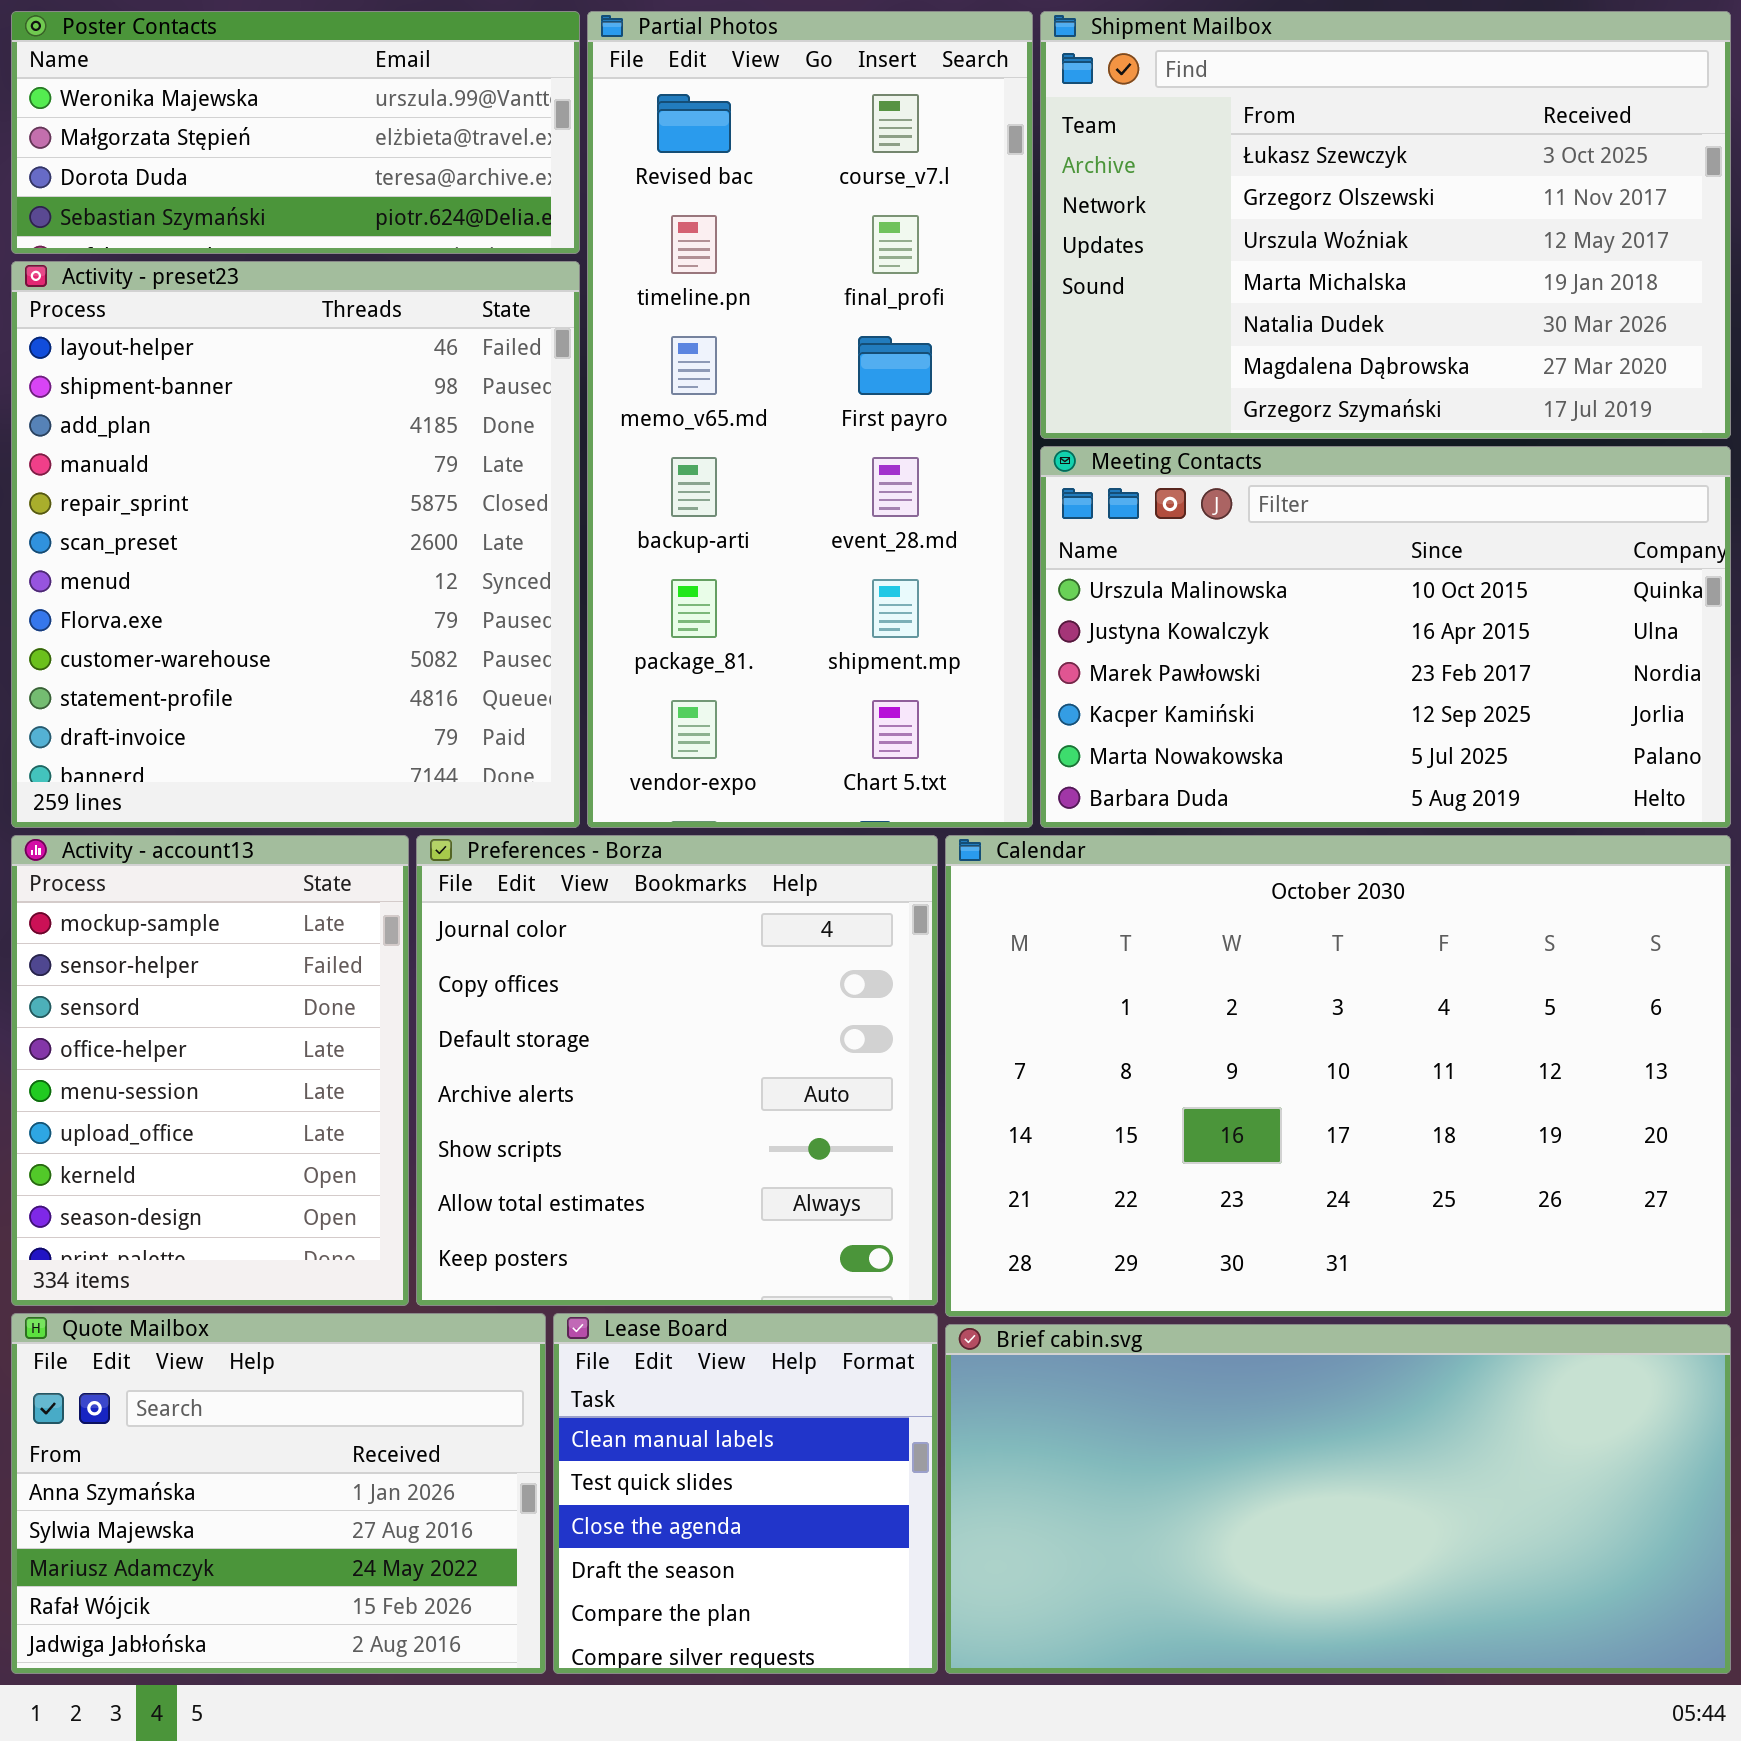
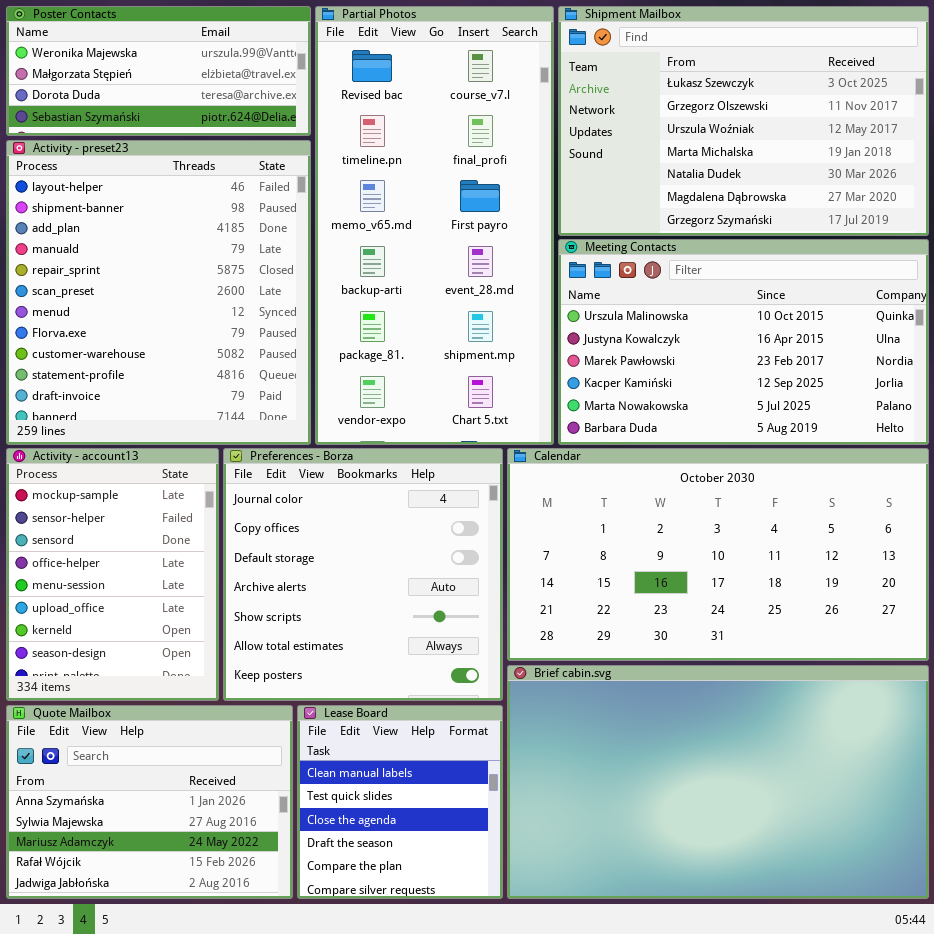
Calendar: [945,835,1731,1317] -> [507,448,929,661], resized
Brief cabin.svg: [945,1324,1731,1674] -> [507,665,929,899], resized

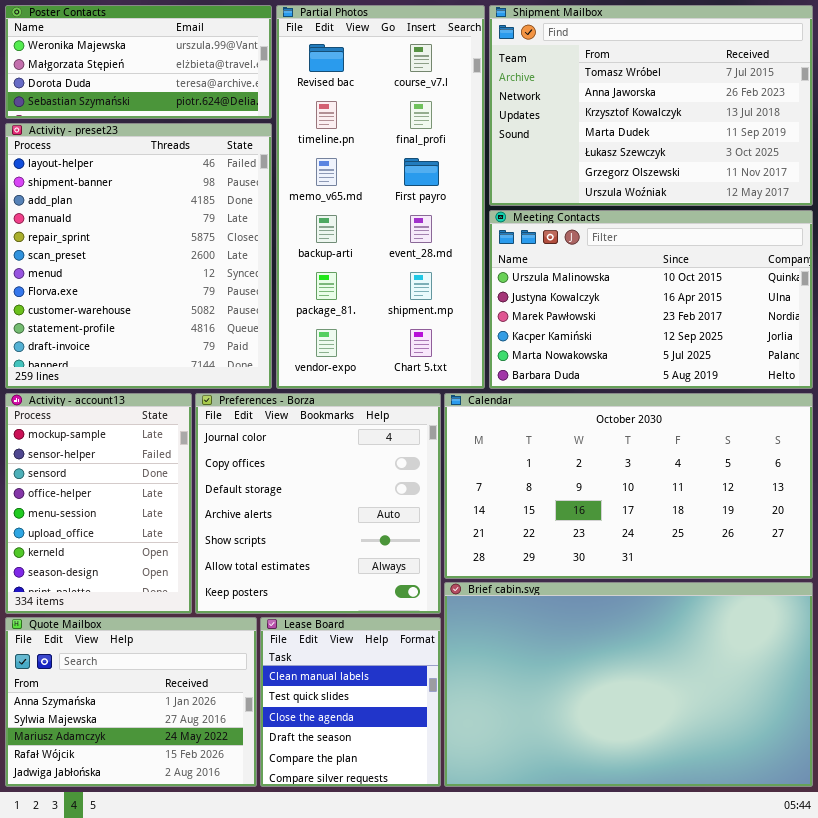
Shipment Mailbox: [558,6,929,236] -> [489,5,813,206], scrolled up 4 rows

